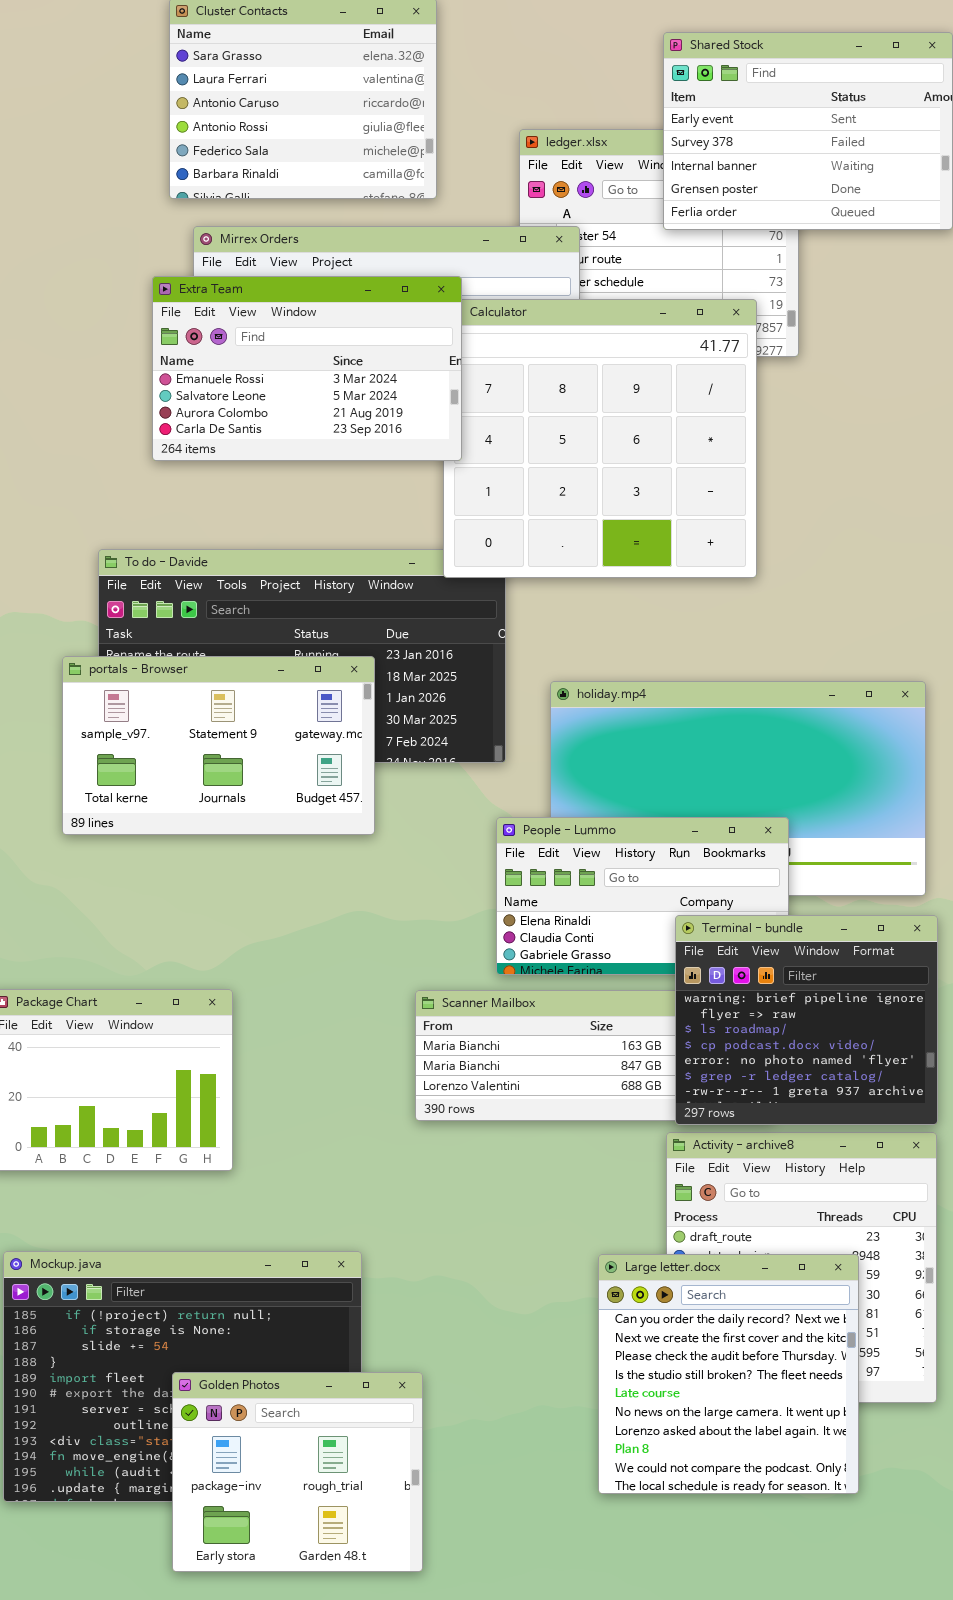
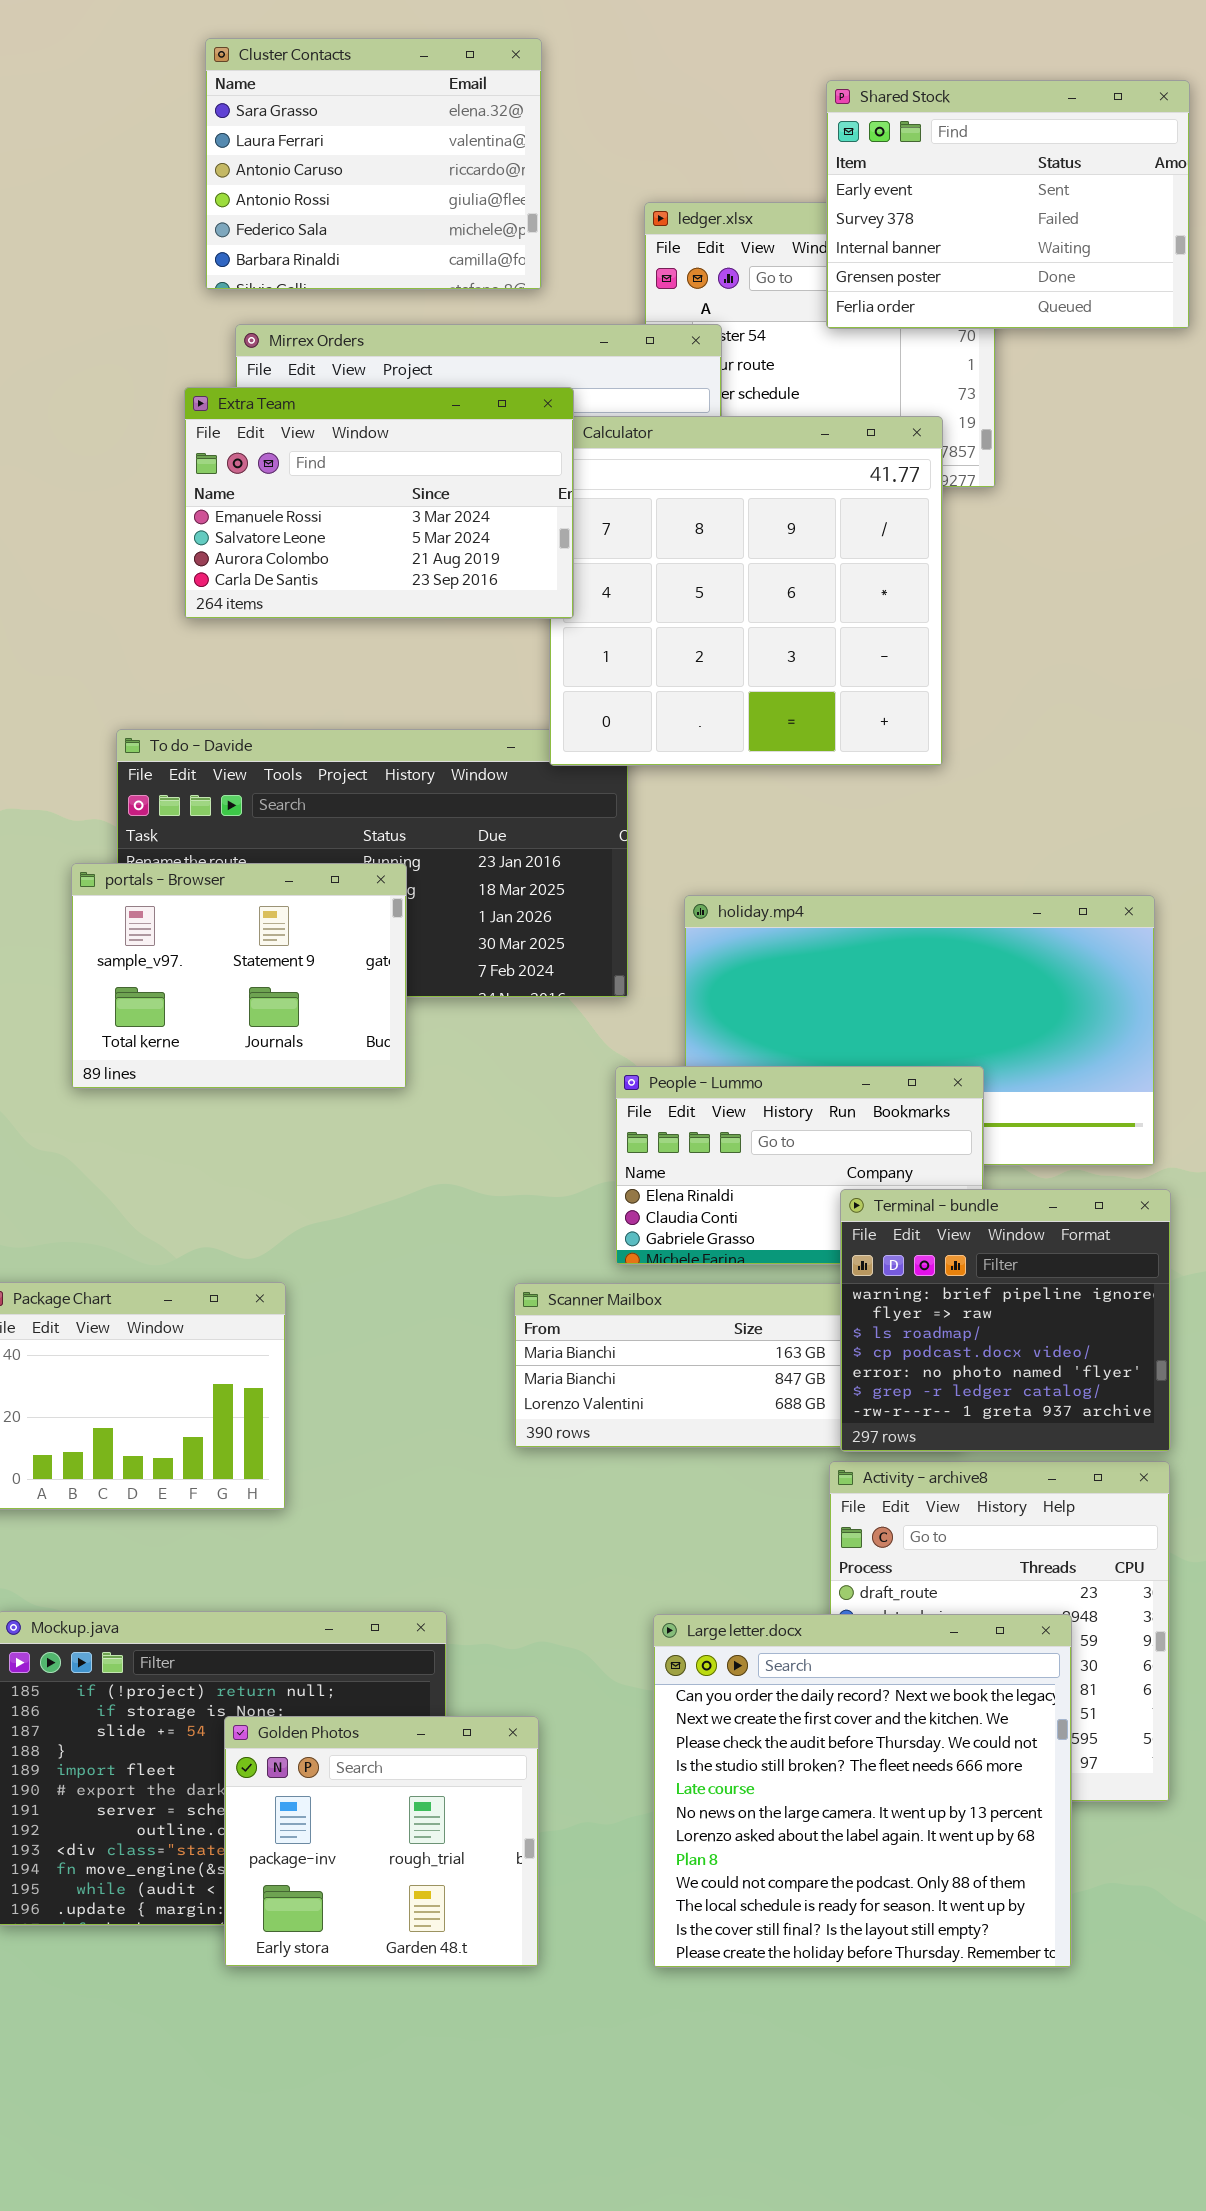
portals - Browser: [62,656,375,835] -> [71,863,407,1089], resized
Large letter.docx: [598,1254,859,1494] -> [653,1614,1072,1968], resized
Golden Photos: [172,1372,423,1572] -> [224,1716,539,1967], moved

